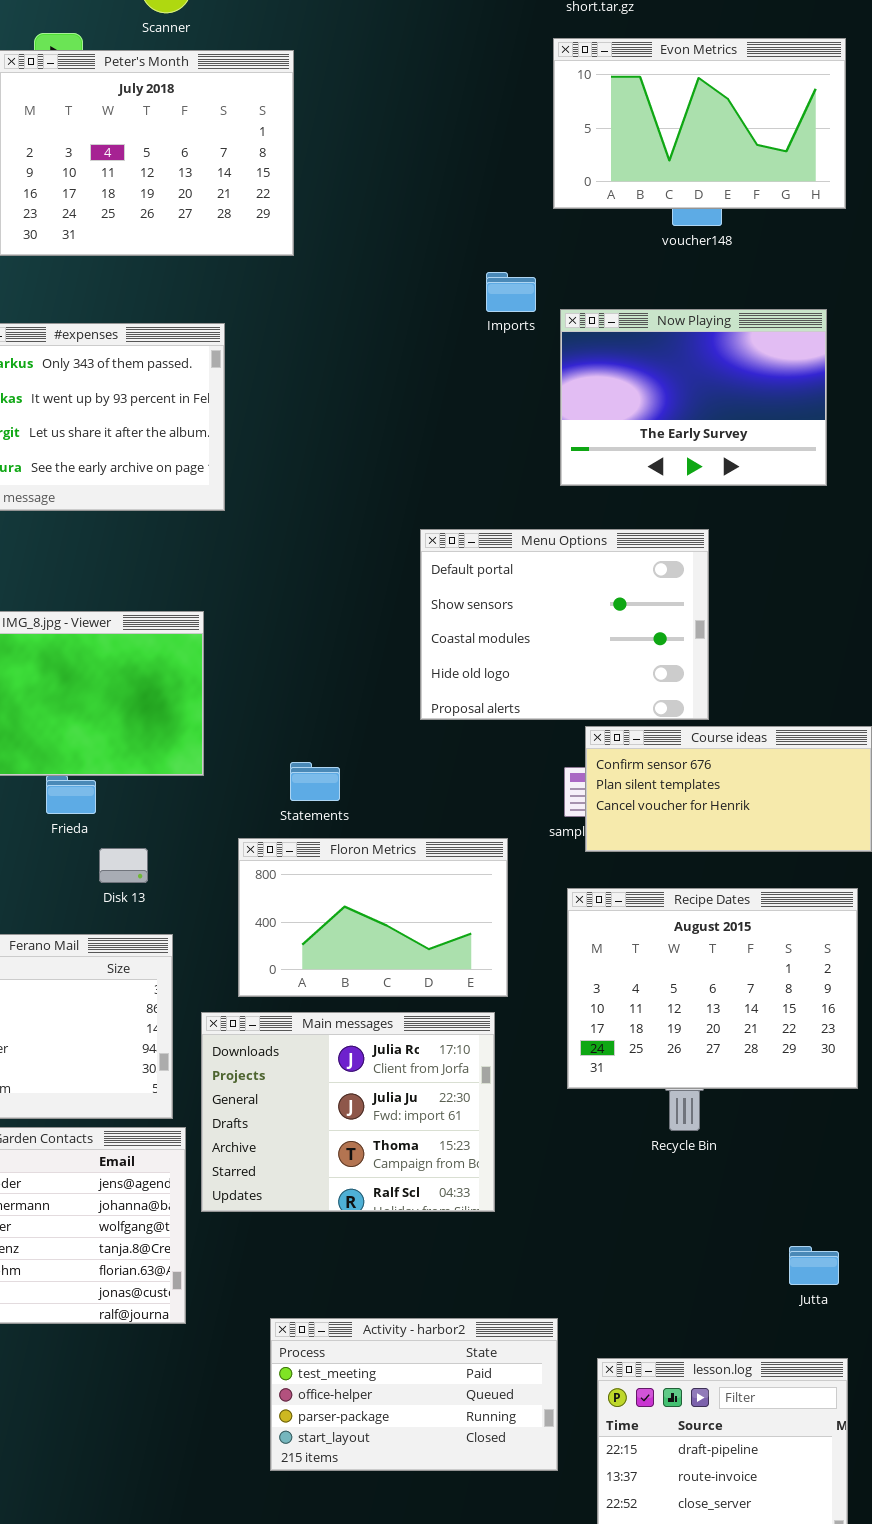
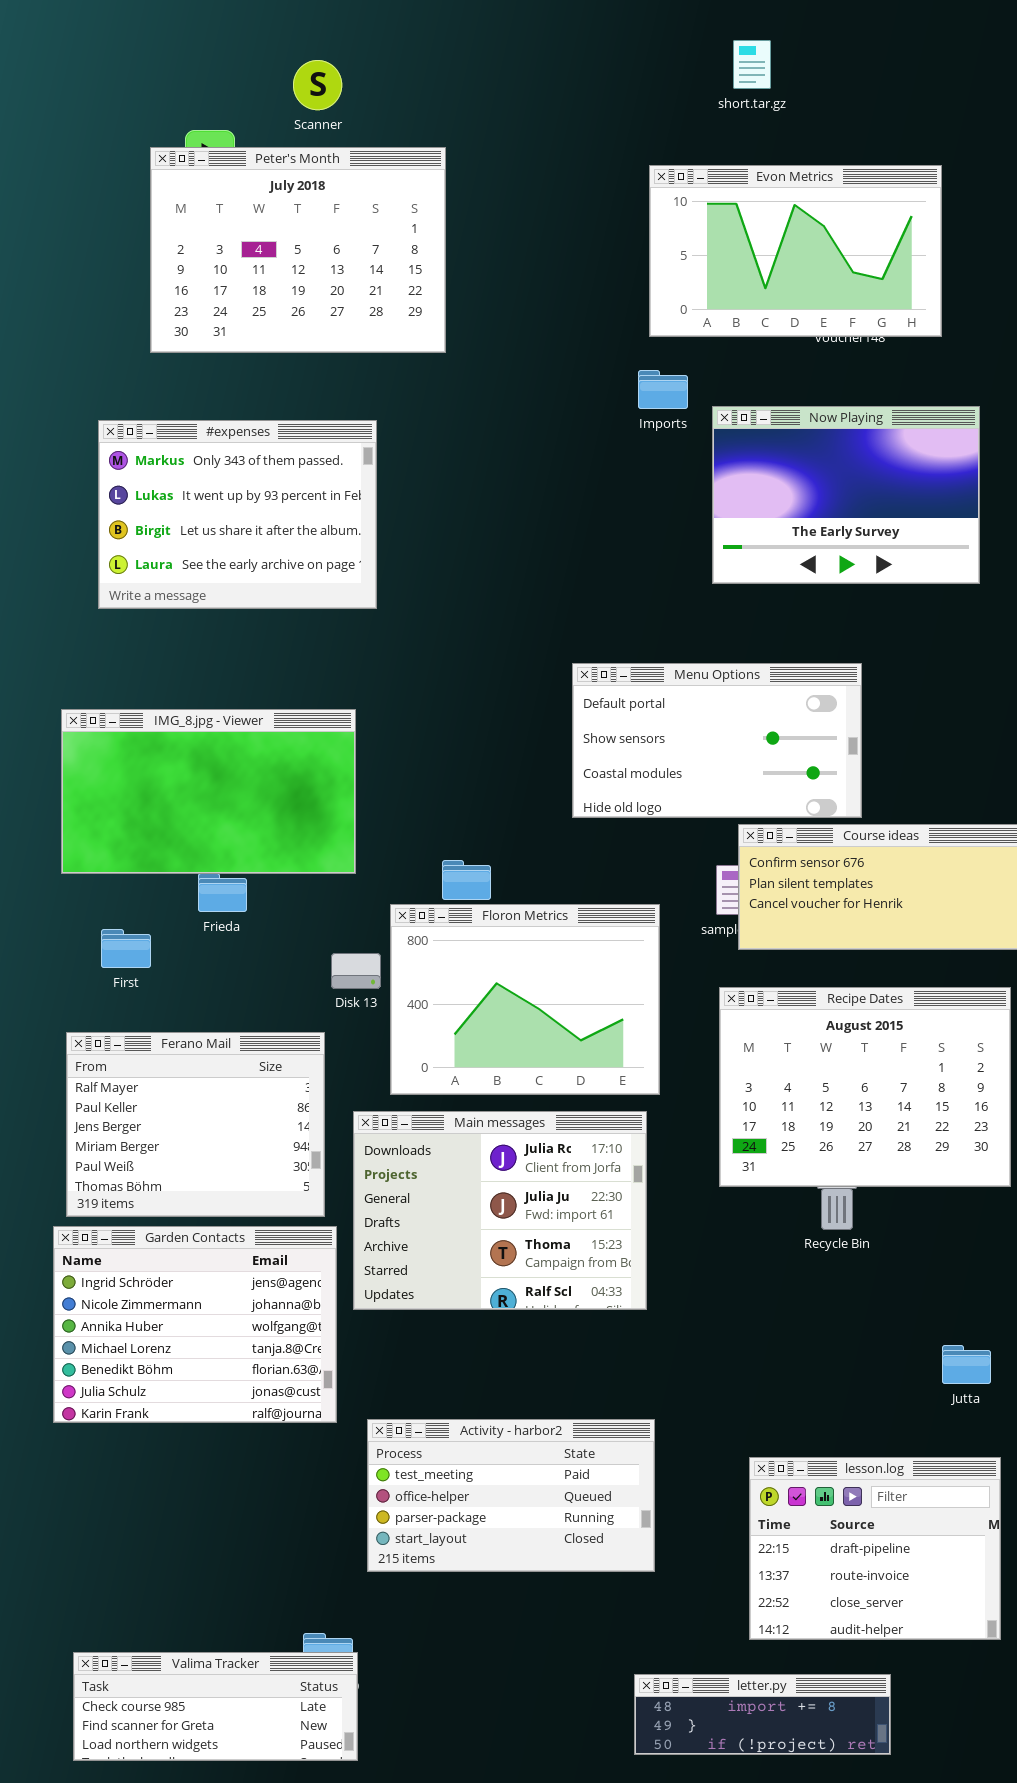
Evon Metrics: [553,38,846,209] -> [649,165,942,337], moved
Menu Options: [420,529,709,720] -> [572,663,862,818], resized
Floron Metrics: [238,838,508,997] -> [390,904,660,1095], resized
Disk 13: [99,848,148,883] -> [331,953,381,989], moved
Activity - harbor2: [270,1318,558,1471] -> [367,1419,655,1572], moved

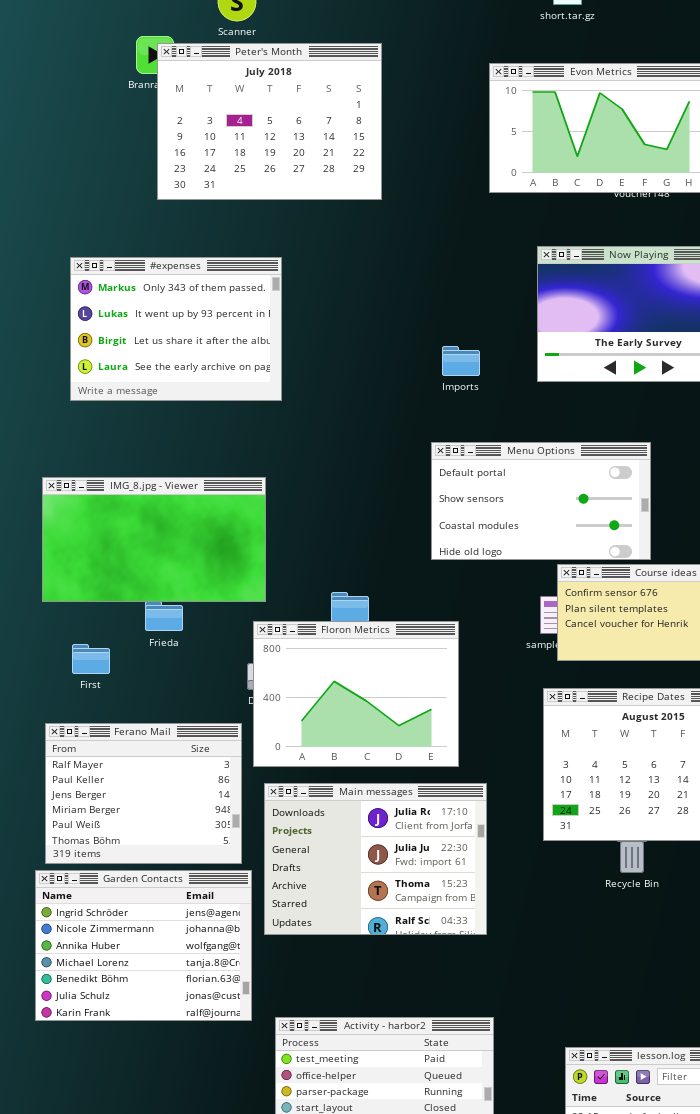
Peter's Month: [150,147,446,353] -> [157,43,382,200], moved
Imports: [638,370,688,409] -> [442,346,480,376], moved
Floron Metrics: [390,904,660,1095] -> [253,621,459,767], moved

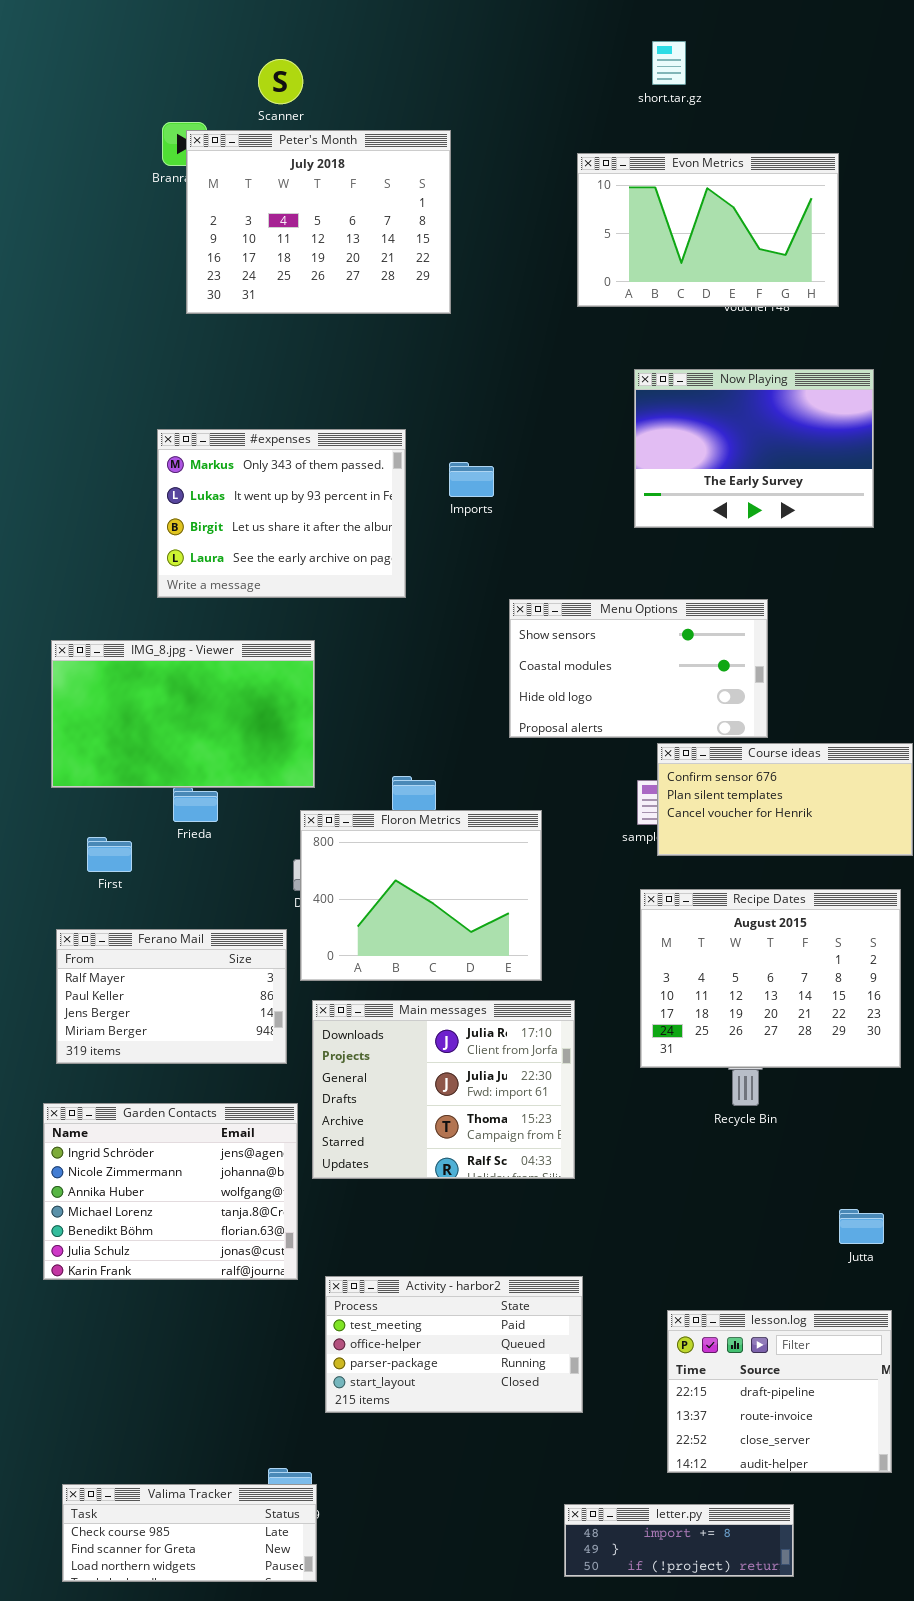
#expenses: [70,257,282,401] -> [157,429,406,598], moved
Imports: [442,346,480,376] -> [449,462,494,497], moved
Menu Options: [431,442,651,560] -> [509,599,768,738], scrolled down 1 row
Ferano Mail: [45,723,242,864] -> [56,929,287,1064], resized

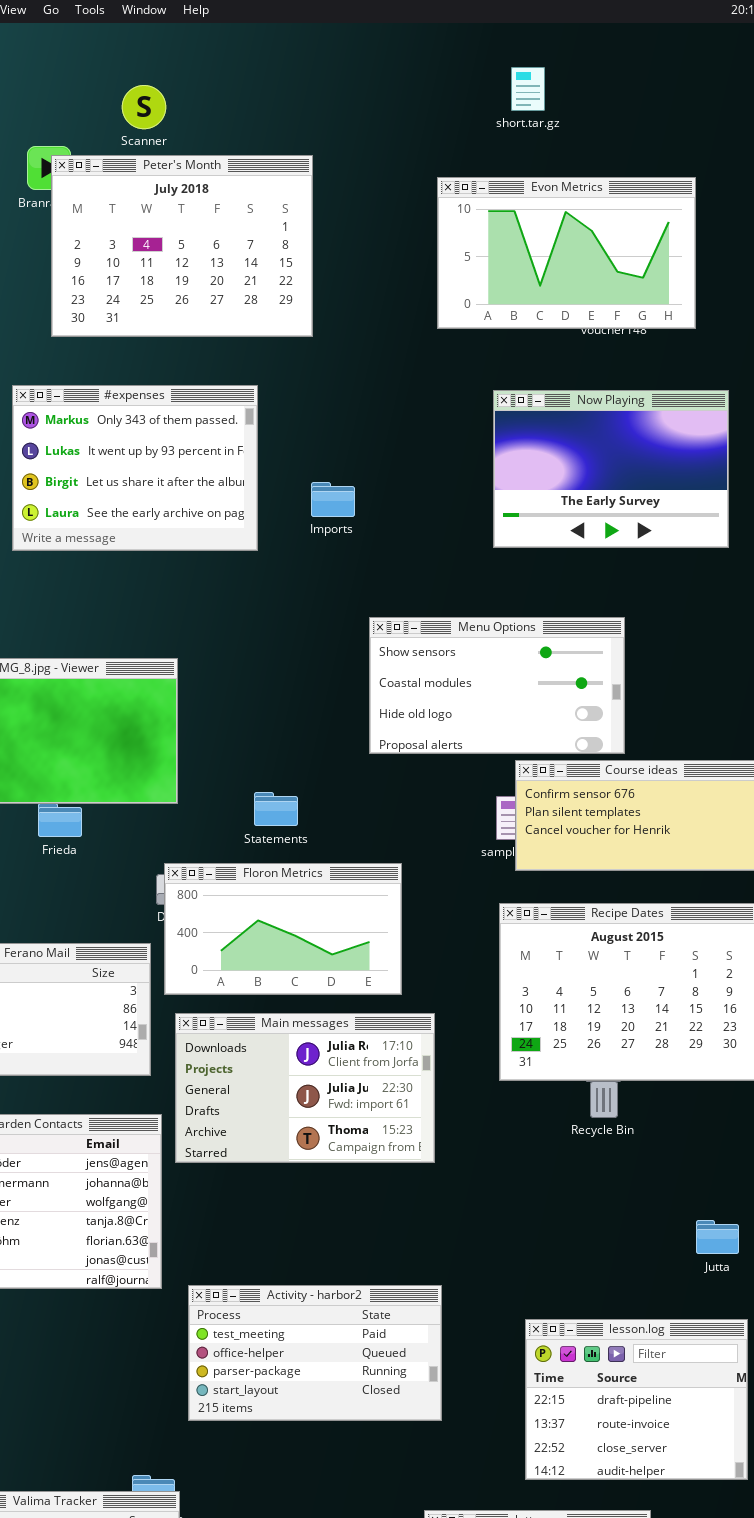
#expenses: [157,429,406,598] -> [12,385,258,551], moved
Floron Metrics: [300,810,542,981] -> [164,863,402,995], resized
Main messages: [312,1000,575,1179] -> [175,1013,435,1163], resized

